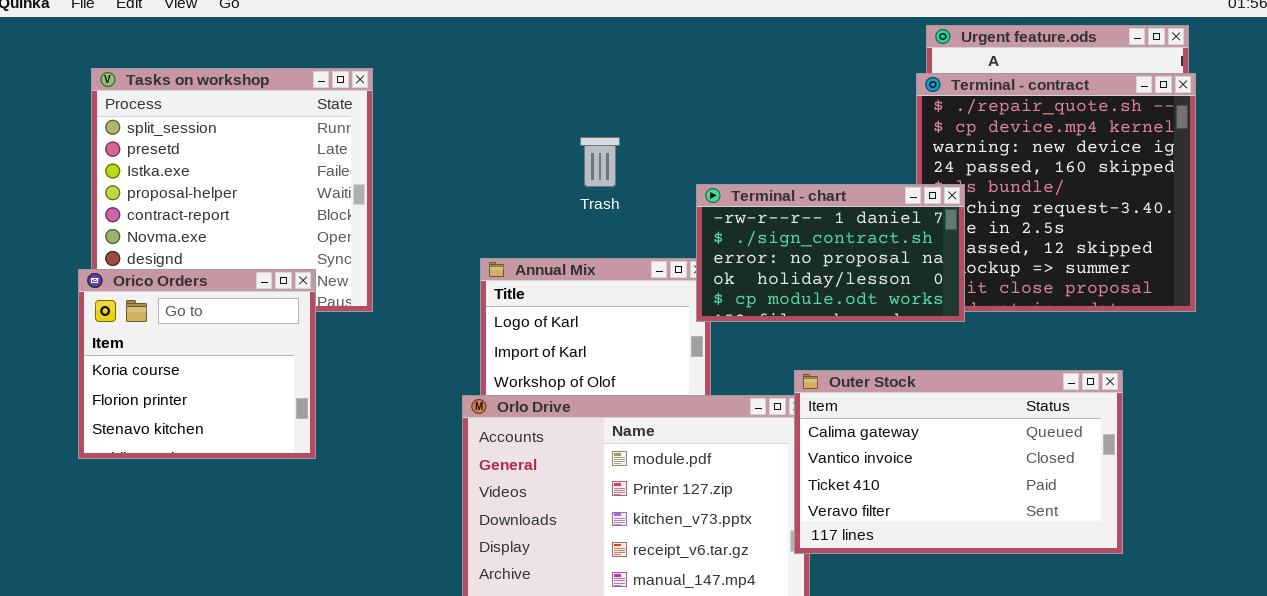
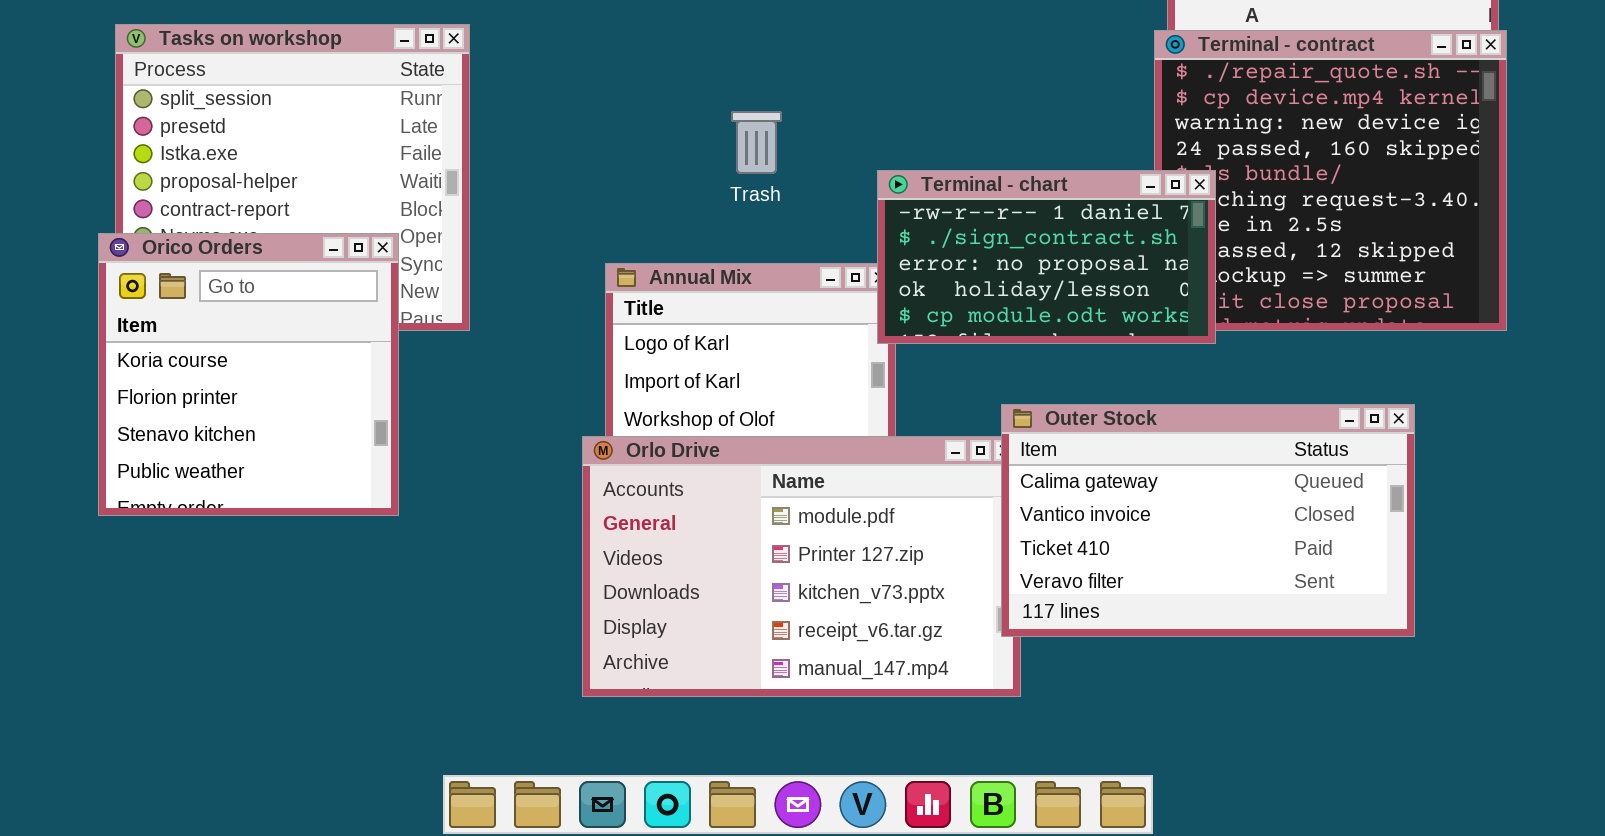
Orico Orders: [78,269,316,459] -> [98,233,399,516], resized

